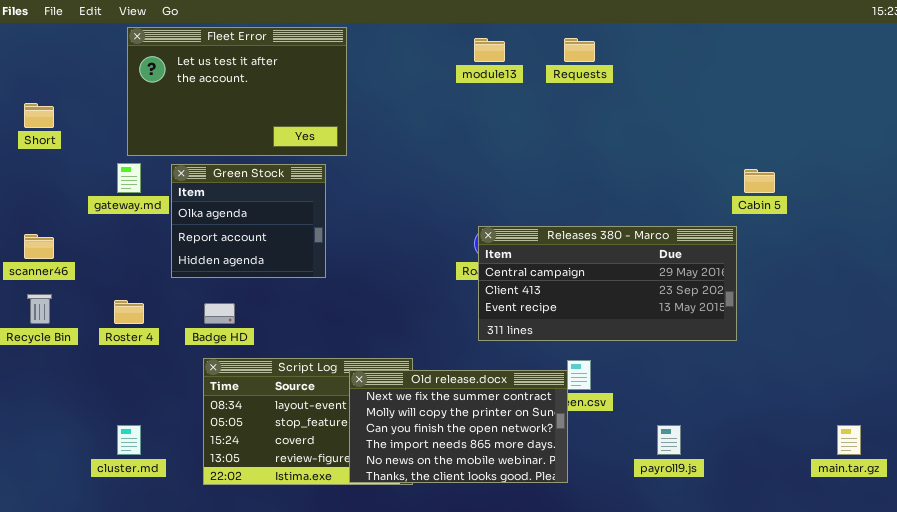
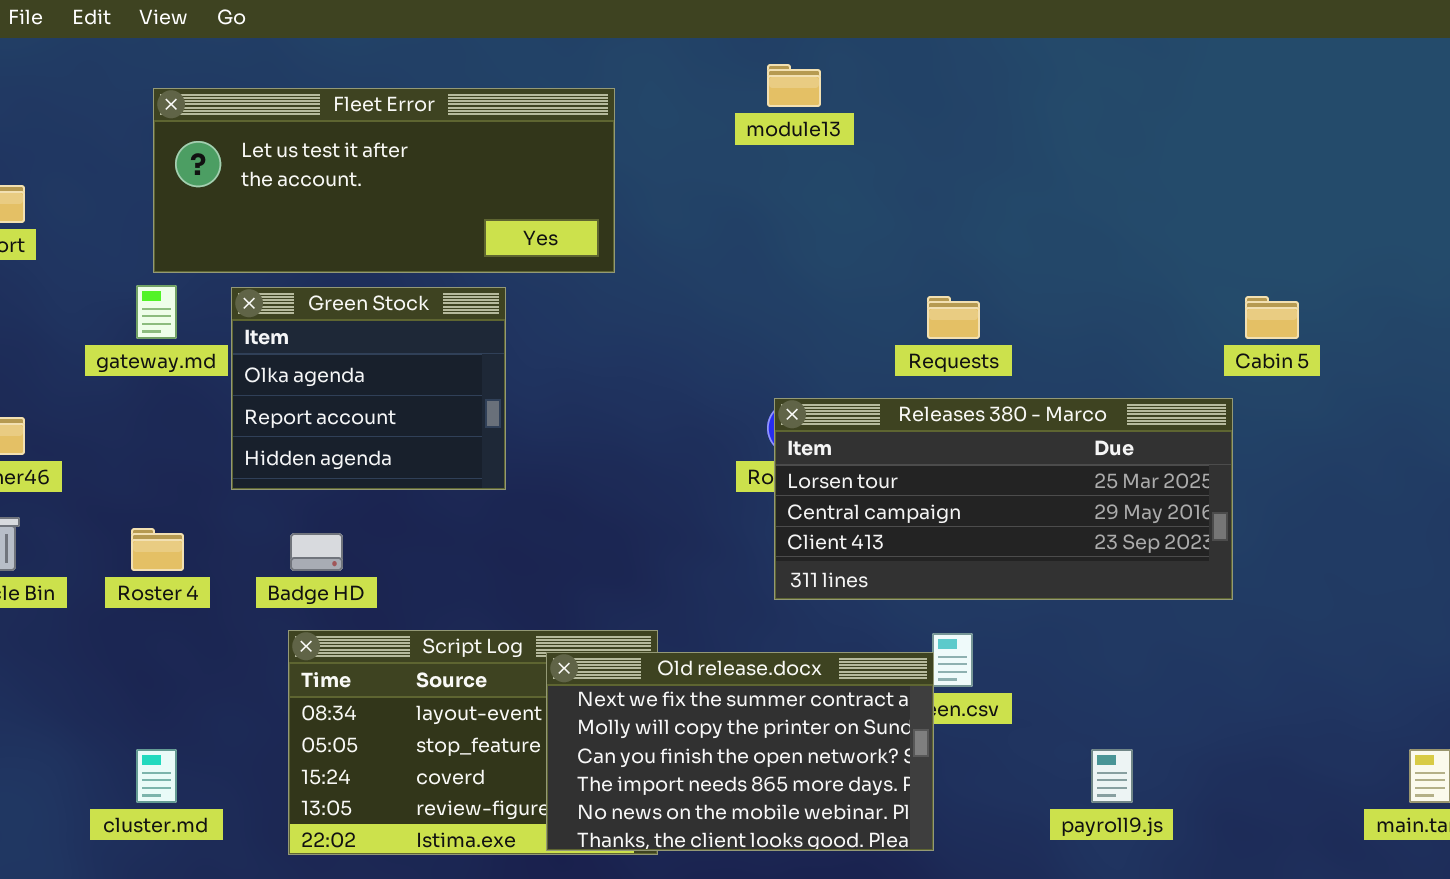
Fleet Error: [127,27,347,156] -> [153,88,615,273], resized
Requests: [564,38,595,62] -> [927,296,980,339], moved
Releases 380 - Marco: [478,226,737,341] -> [774,398,1233,600], scrolled up 1 row

